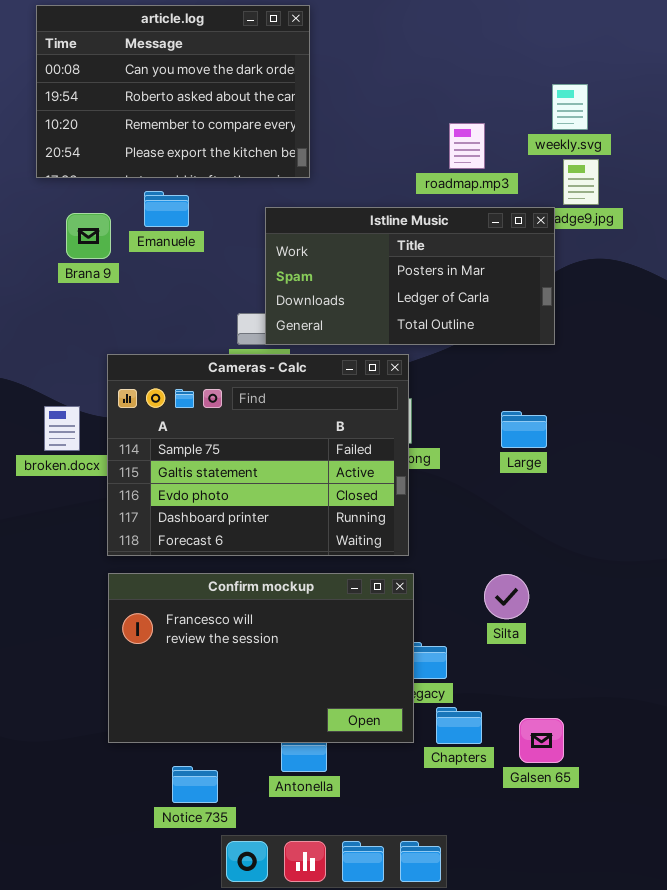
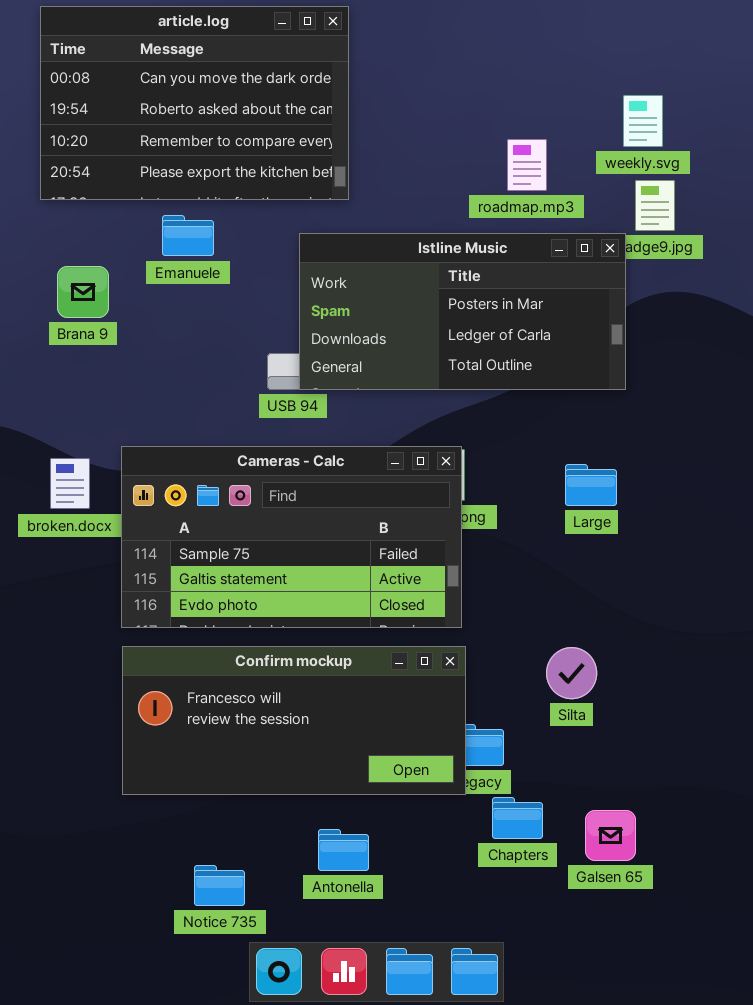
Brana 9: [66,213,111,259] -> [57,266,109,318], moved
Cameras - Calc: [107,354,409,556] -> [121,446,462,628], resized
Confirm mockup: [108,573,414,743] -> [122,646,466,795], resized

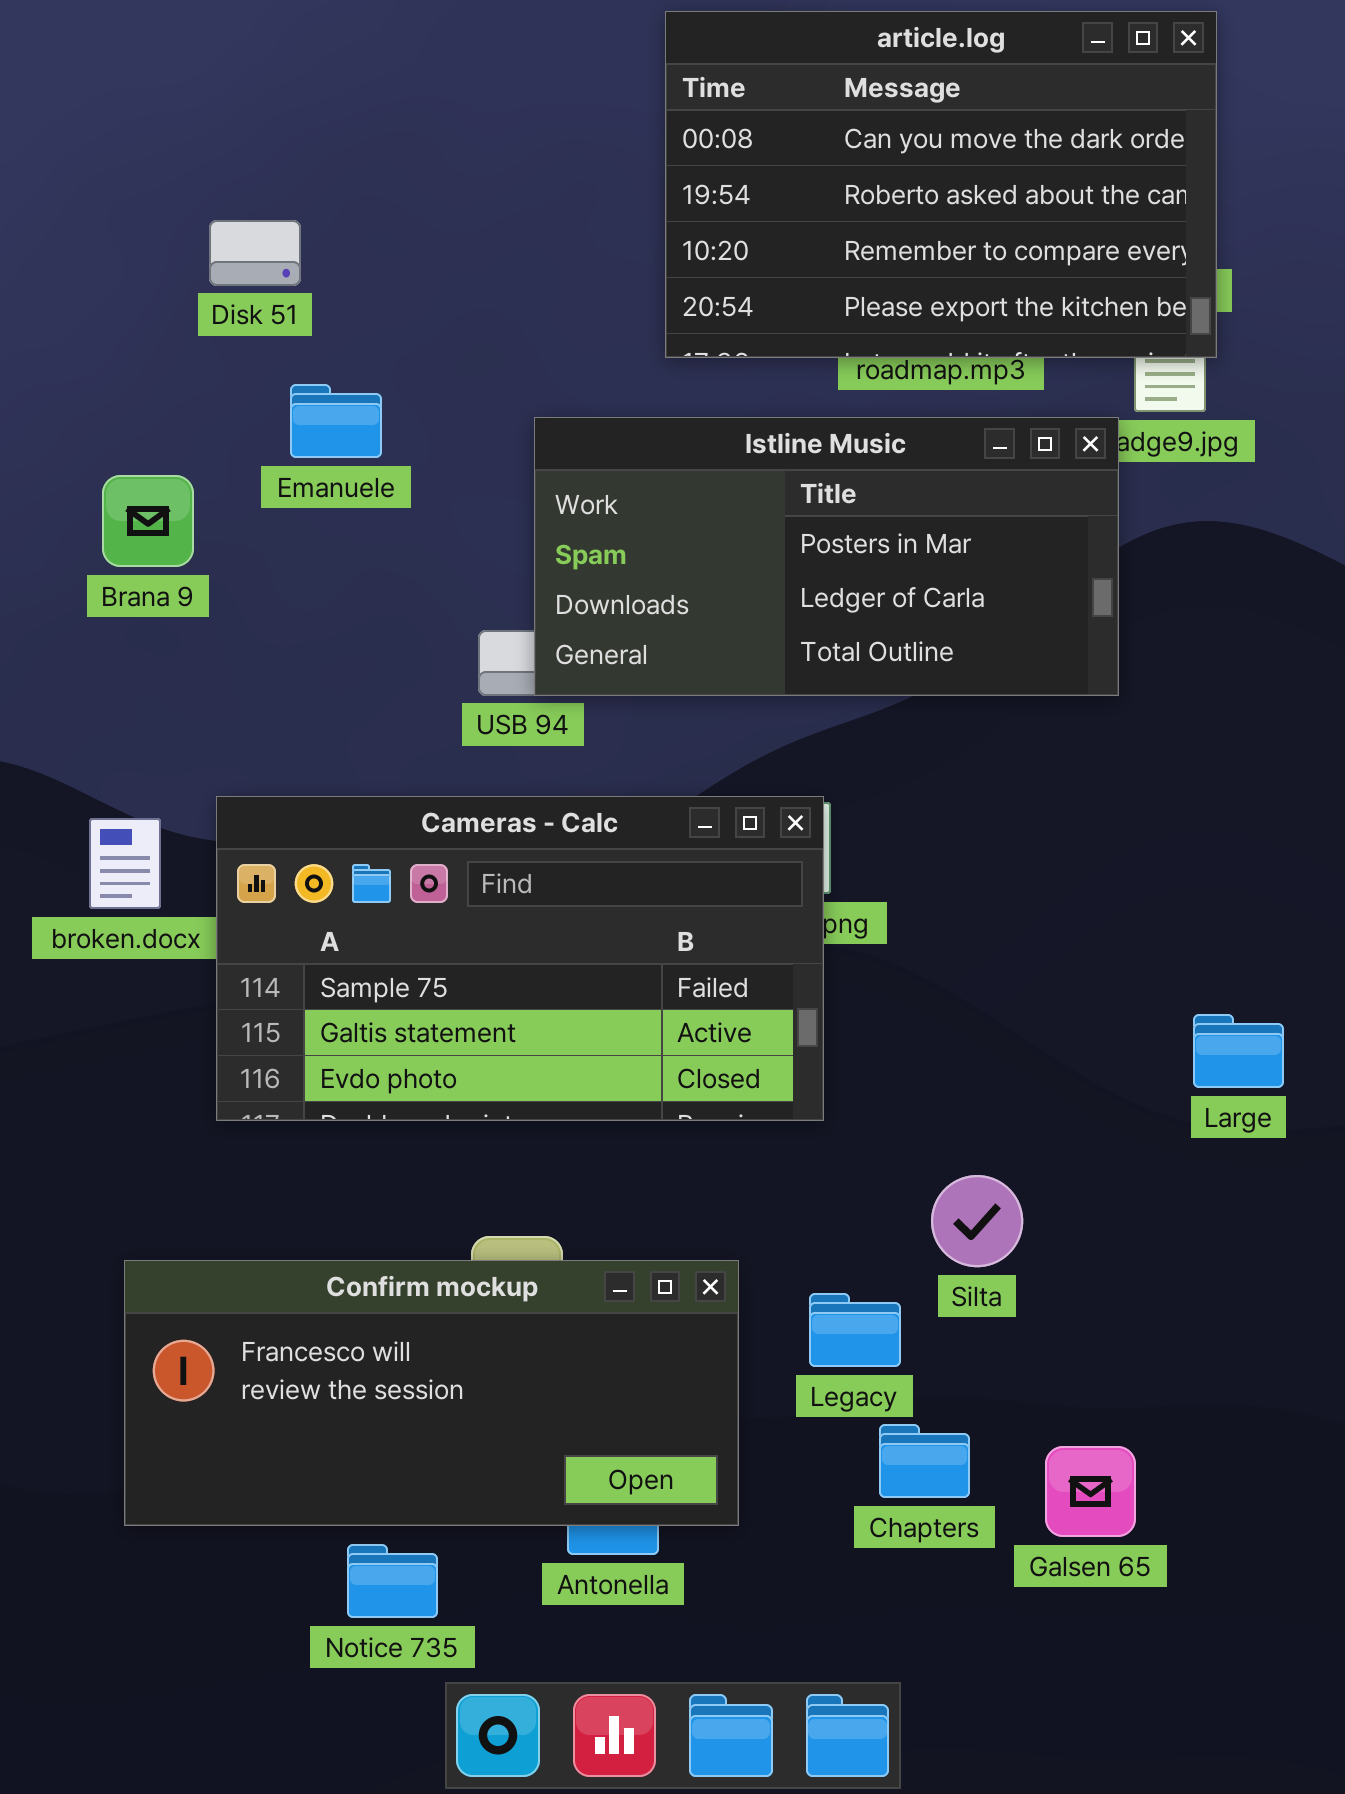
article.log: [40,6,349,200] -> [665,11,1217,358], moved
Large: [565,464,617,506] -> [1193,1014,1284,1088], moved
Confirm mockup: [122,646,466,795] -> [124,1260,739,1526], moved
Silta: [546,647,597,699] -> [931,1175,1023,1267], moved

